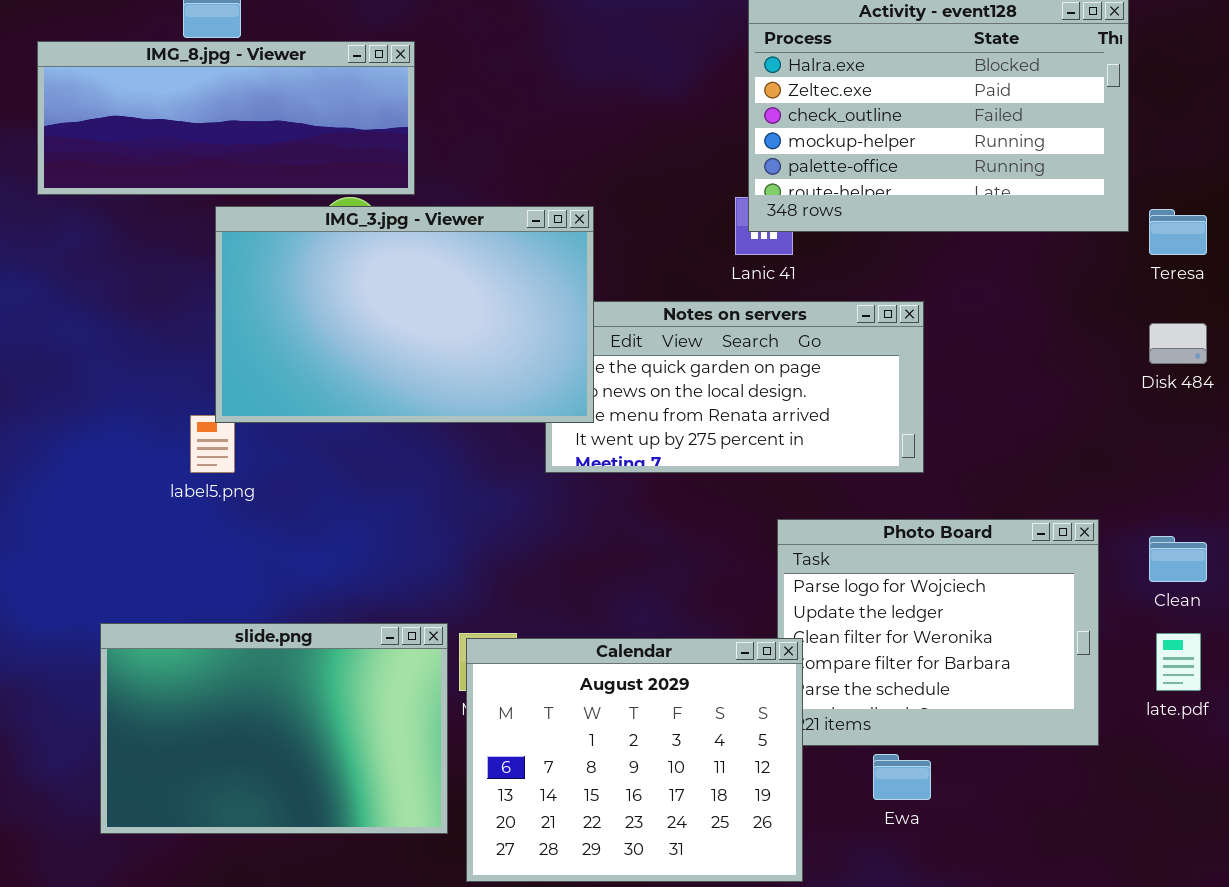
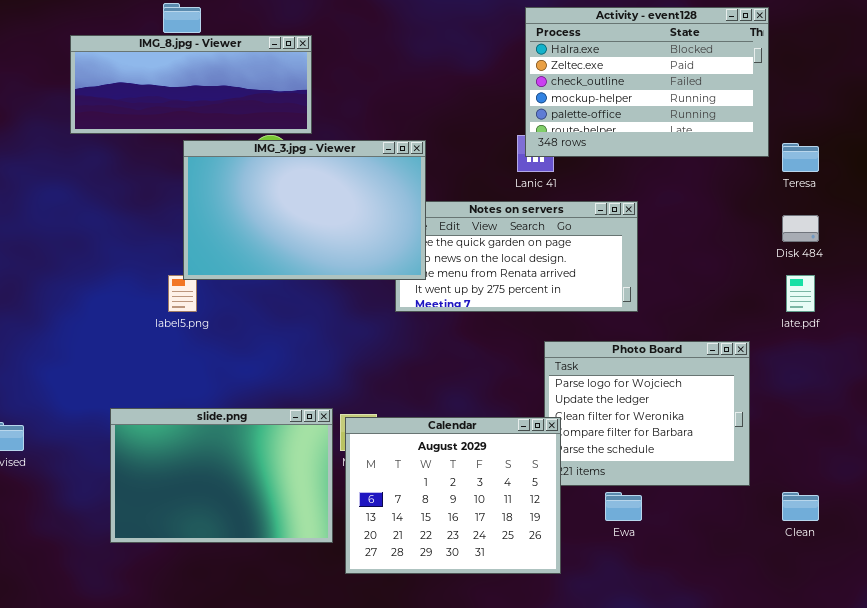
Clean: [1149,536,1207,582] -> [782,492,819,521], moved
late.pdf: [1156,633,1201,691] -> [786,275,815,312], moved

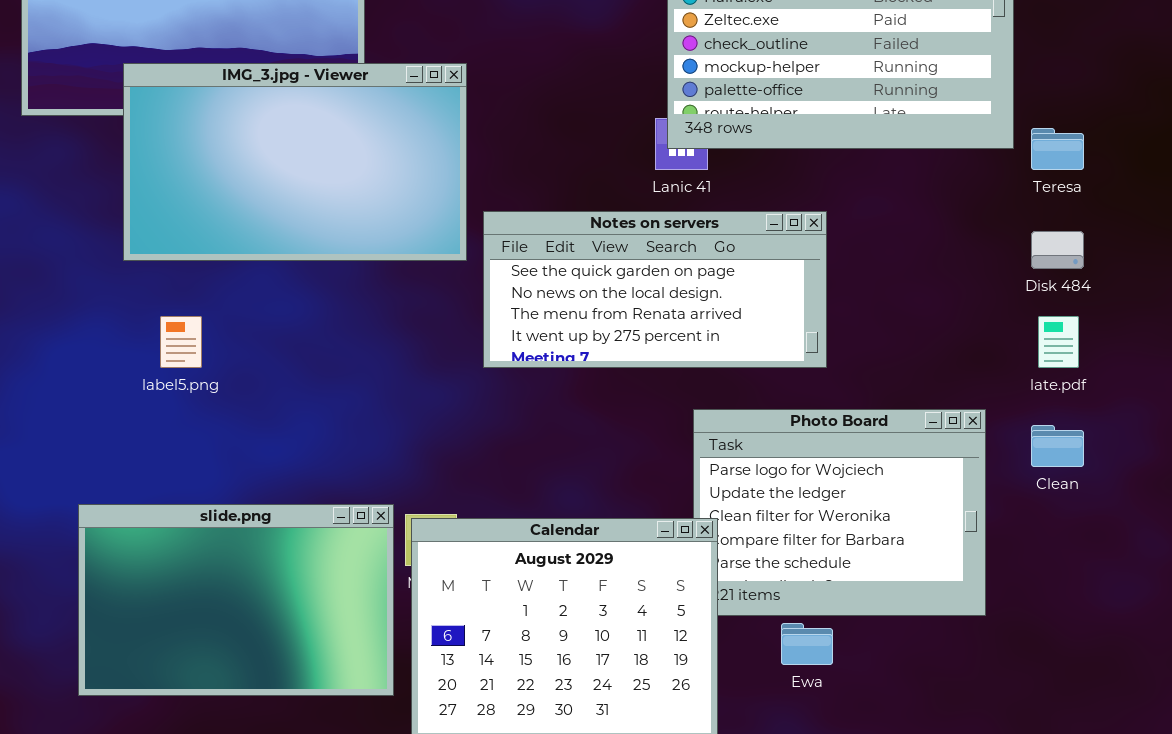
IMG_3.jpg - Viewer: [183,140,426,280] -> [123,63,467,261], moved
Clean: [782,492,819,521] -> [1031,425,1084,467], moved

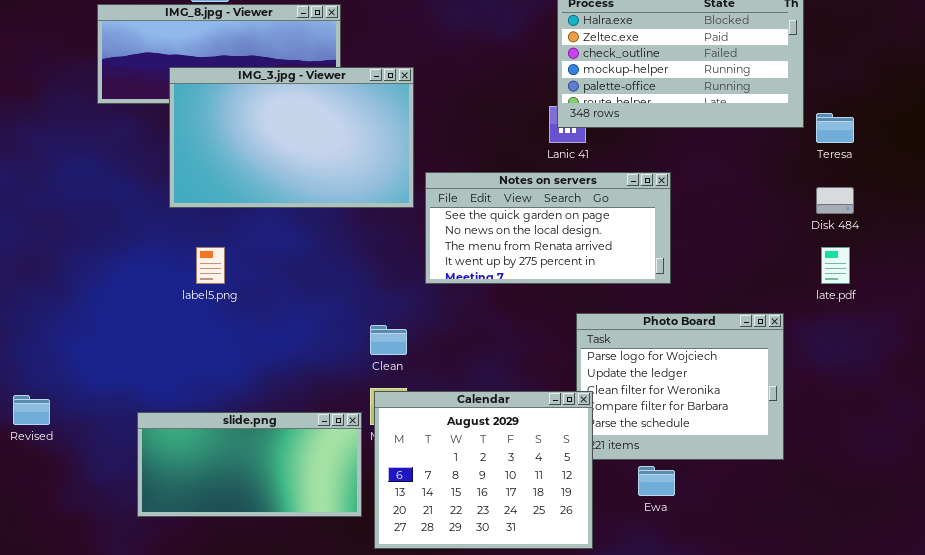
Clean: [1031,425,1084,467] -> [370,325,407,355], moved
slide.png: [78,504,394,696] -> [137,412,362,517], resized

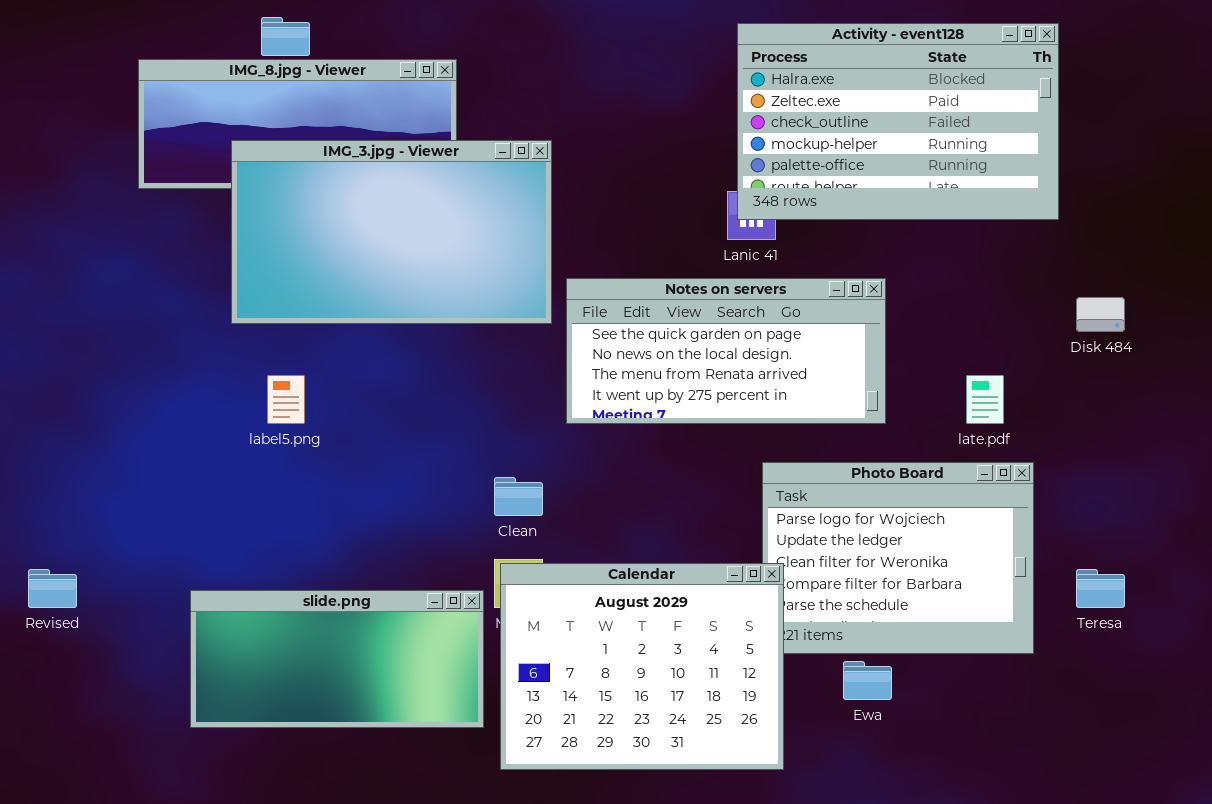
Teresa: [816,113,854,143] -> [1076,569,1125,608], moved
late.pdf: [821,247,850,284] -> [966,375,1004,424], moved

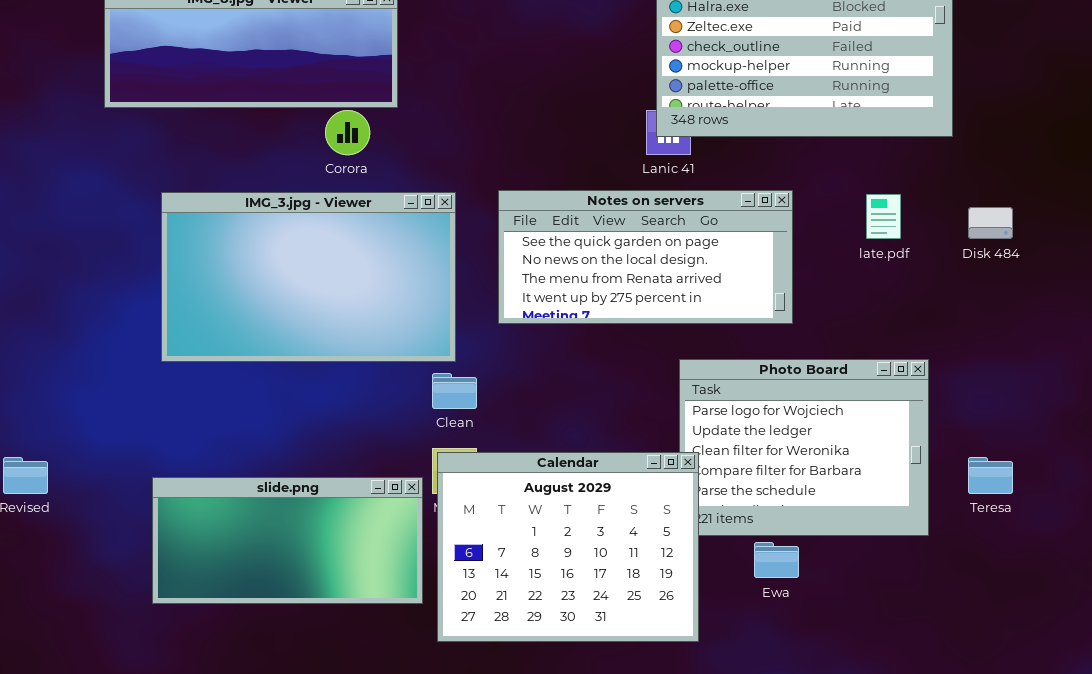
IMG_3.jpg - Viewer: [231,140,552,324] -> [161,192,456,362], moved
late.pdf: [966,375,1004,424] -> [866,194,901,239], moved

